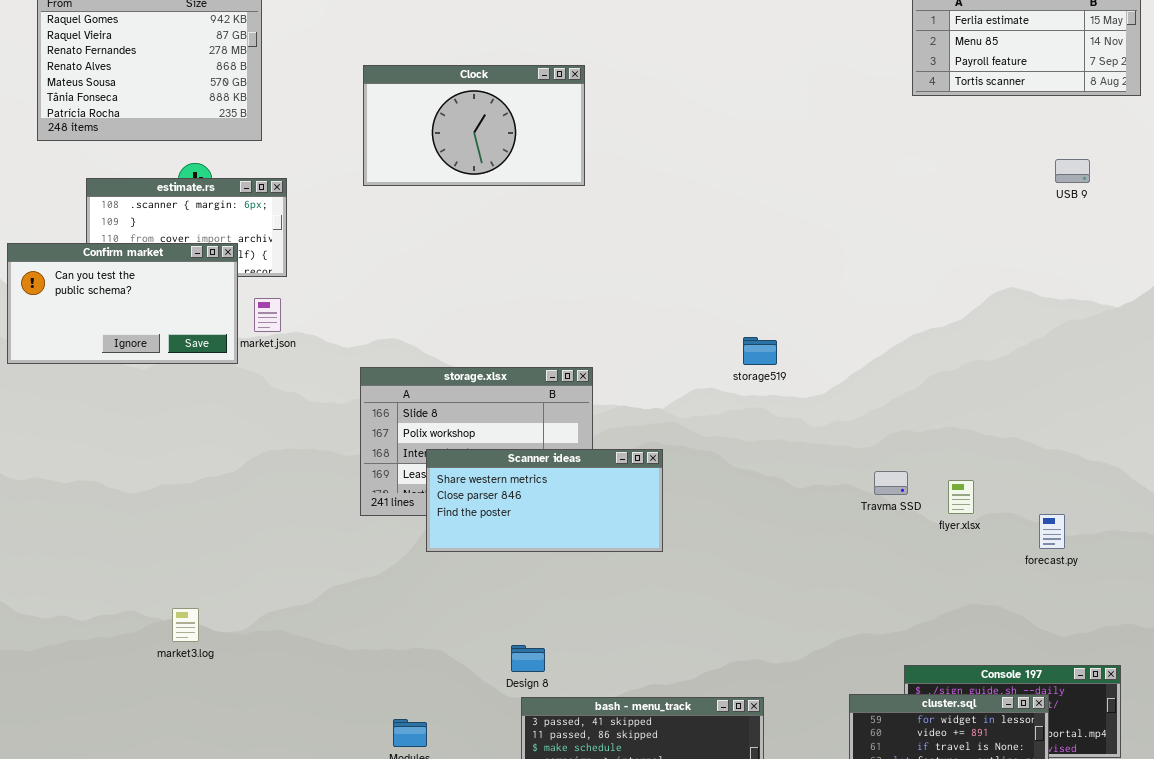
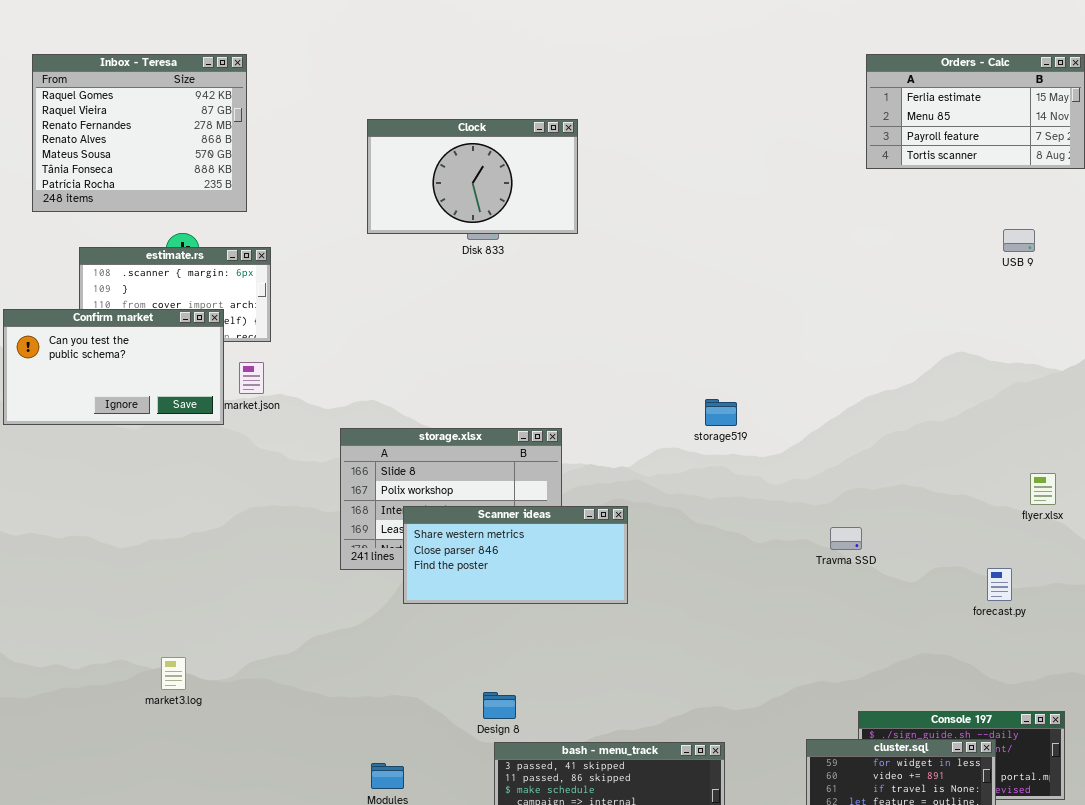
Clock: [363,65,585,186] -> [367,119,578,234], moved
flyer.xlsx: [948,480,974,514] -> [1030,473,1056,505], moved

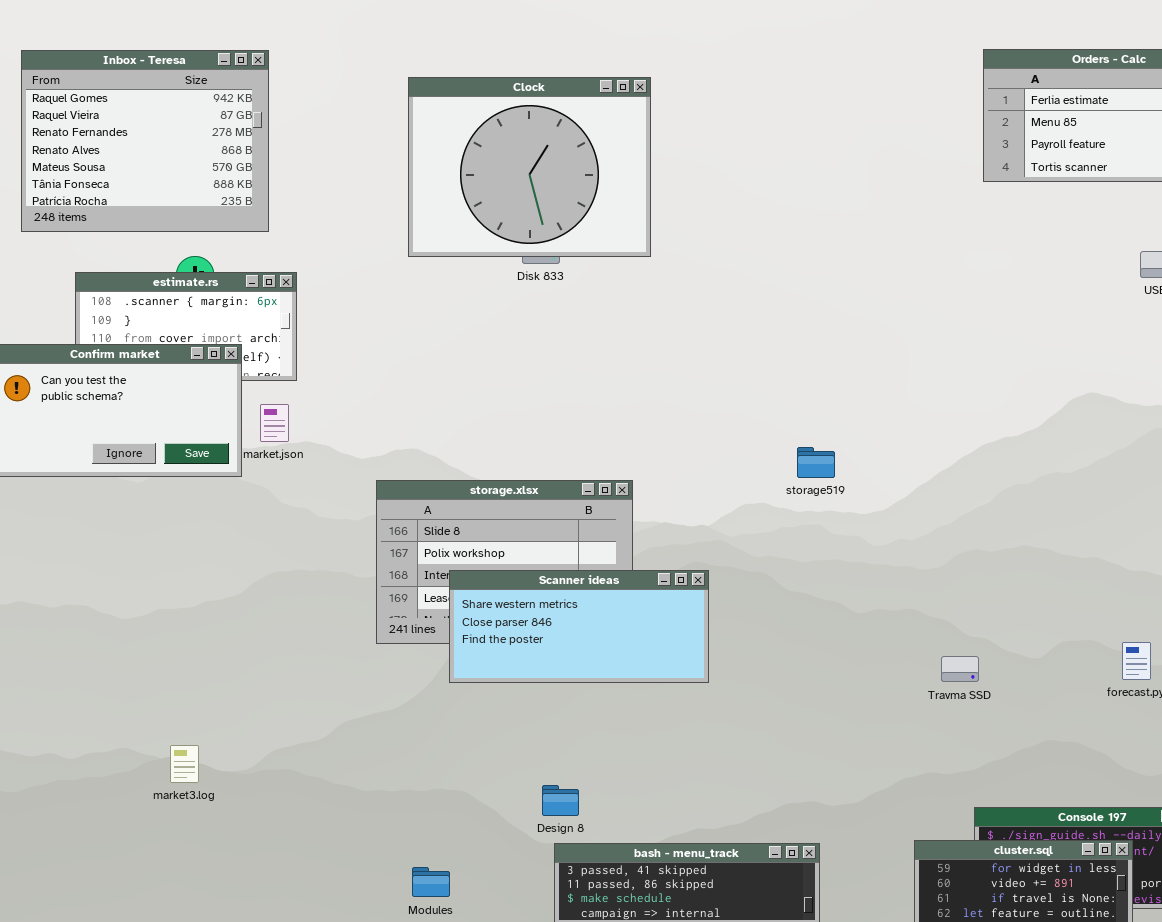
Clock: [367,119,578,234] -> [408,77,651,257], resized
Travma SSD: [830,527,862,550] -> [941,656,979,682], moved

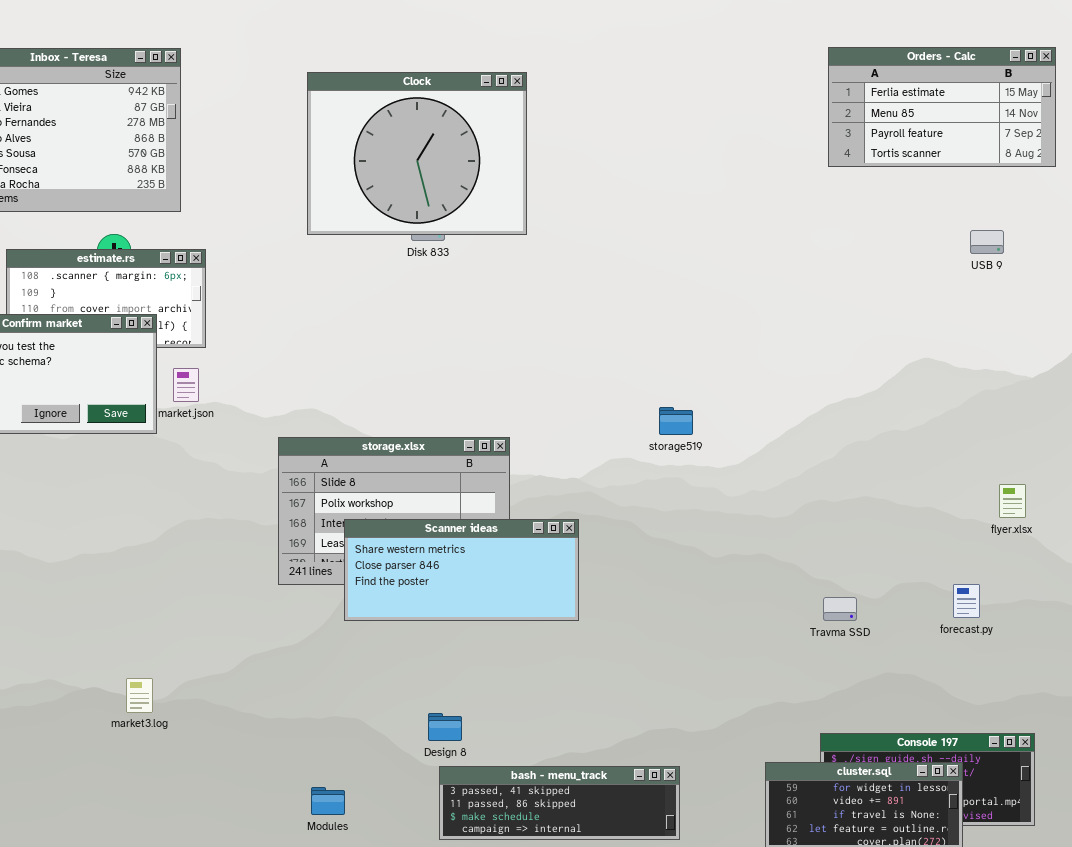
Travma SSD: [941,656,979,682] -> [823,597,857,621], moved
market3.log: [170,745,199,783] -> [126,678,153,713], moved

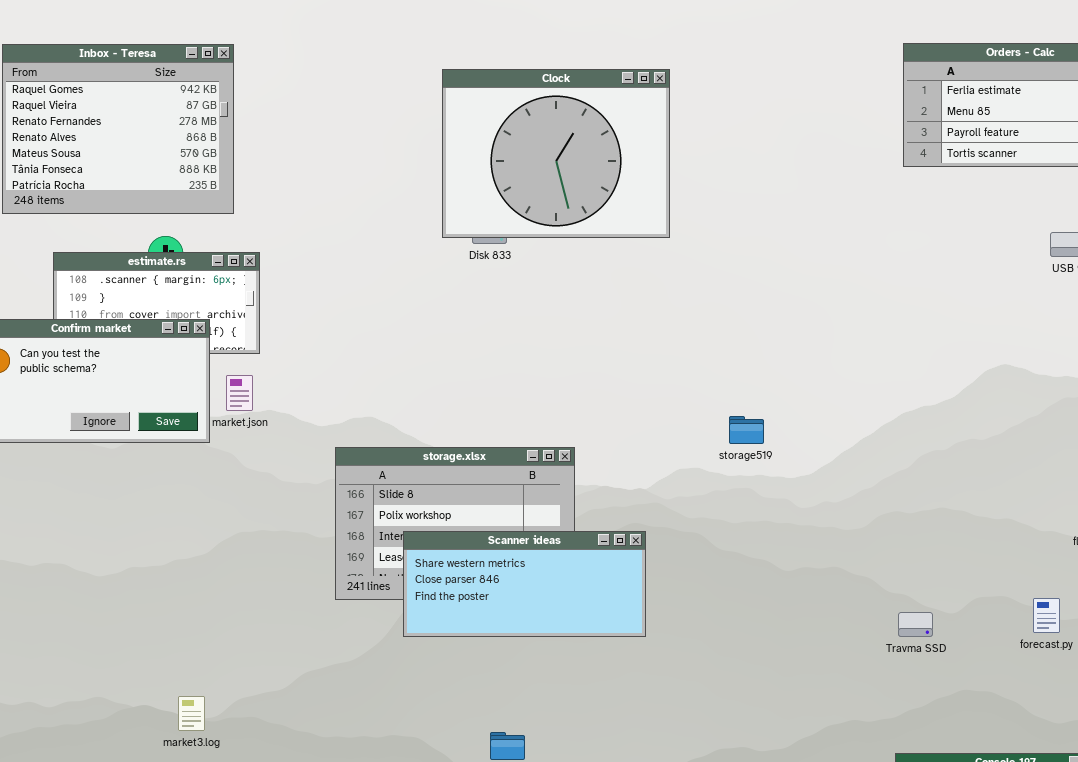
Clock: [307,72,527,235] -> [442,69,670,238], moved

